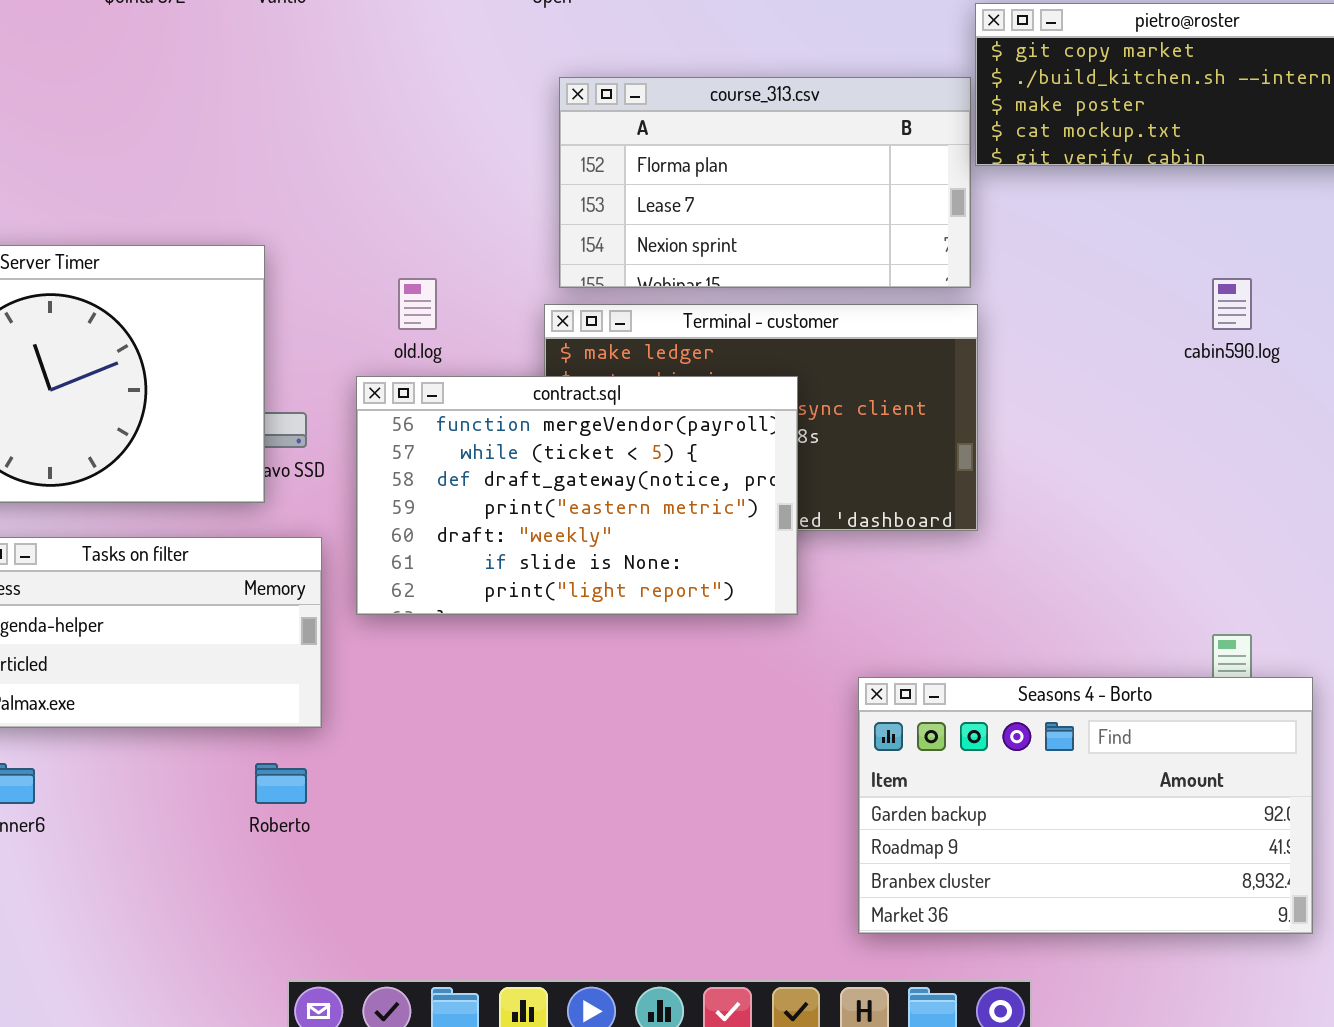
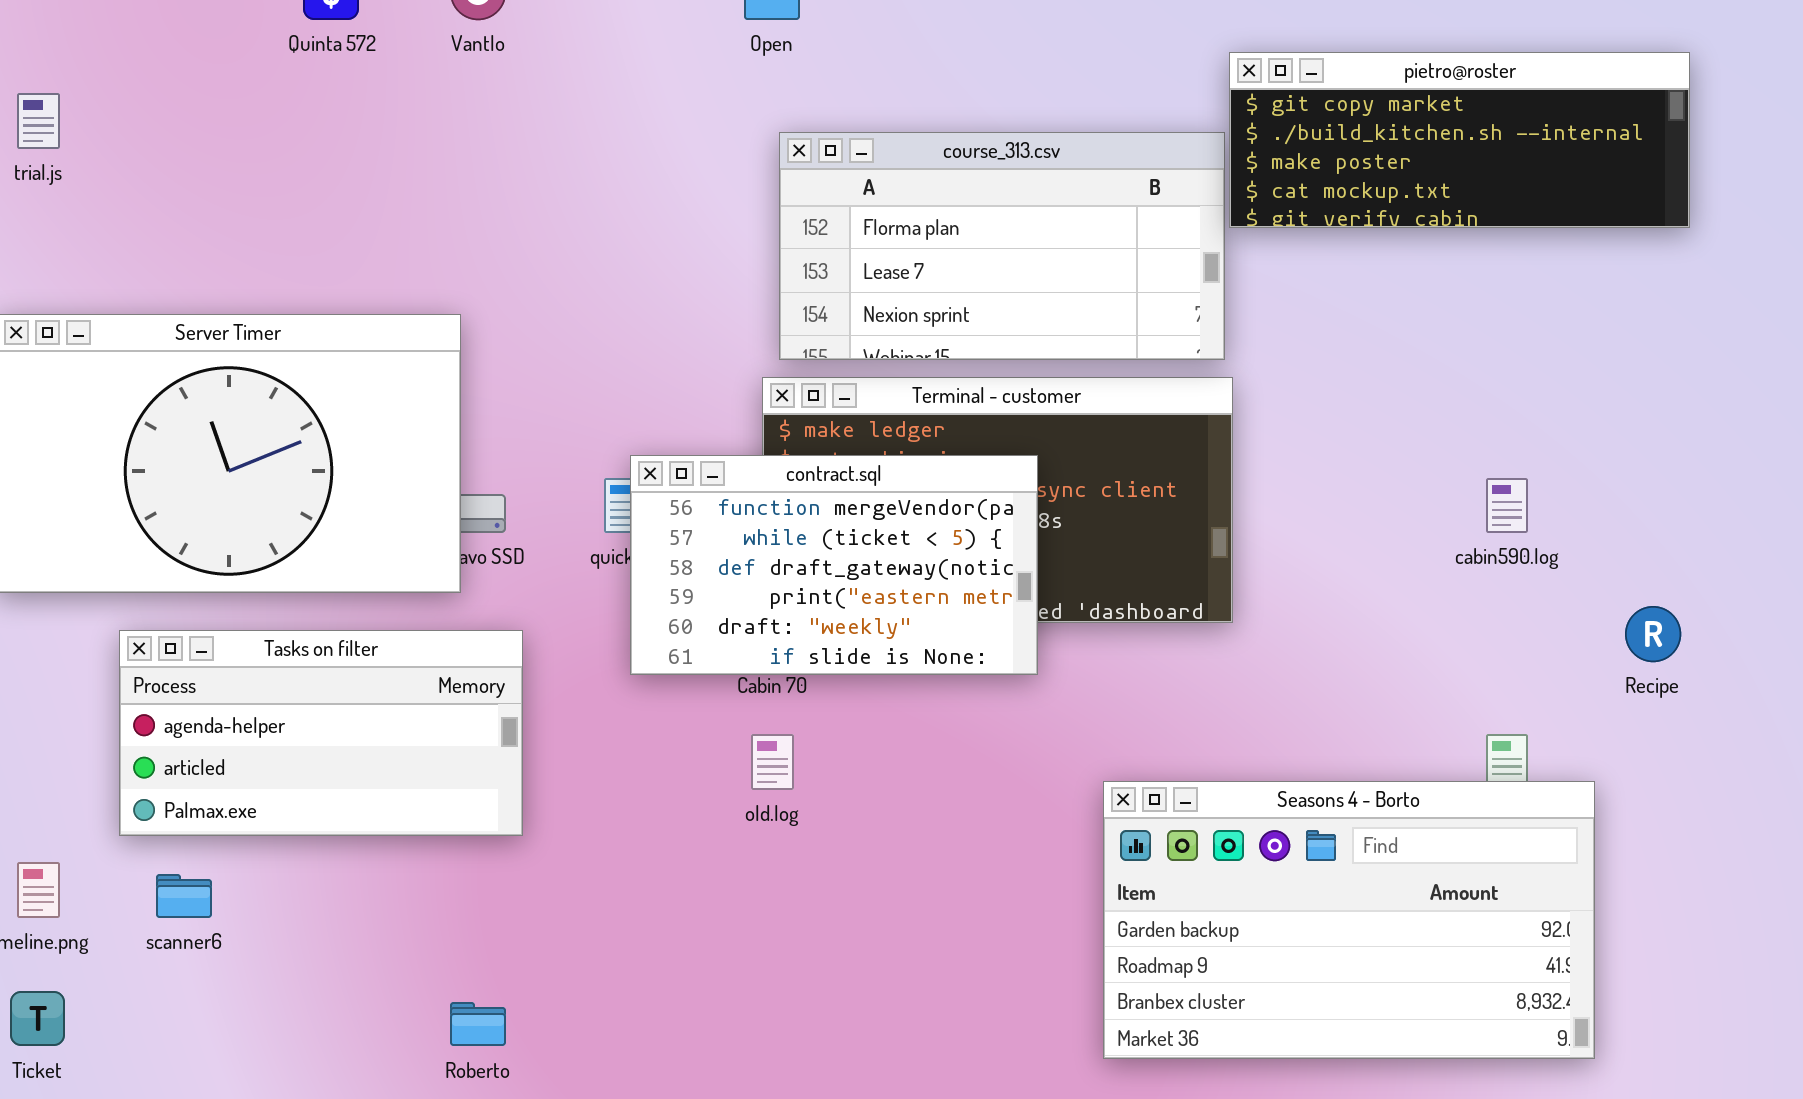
old.log: [398,278,437,330] -> [751,734,794,790], moved
cabin590.log: [1212,278,1252,330] -> [1486,478,1528,533], moved
contract.sql: [356,376,798,615] -> [630,455,1038,675], resized
Roberto: [255,763,307,804] -> [450,1002,506,1046], moved

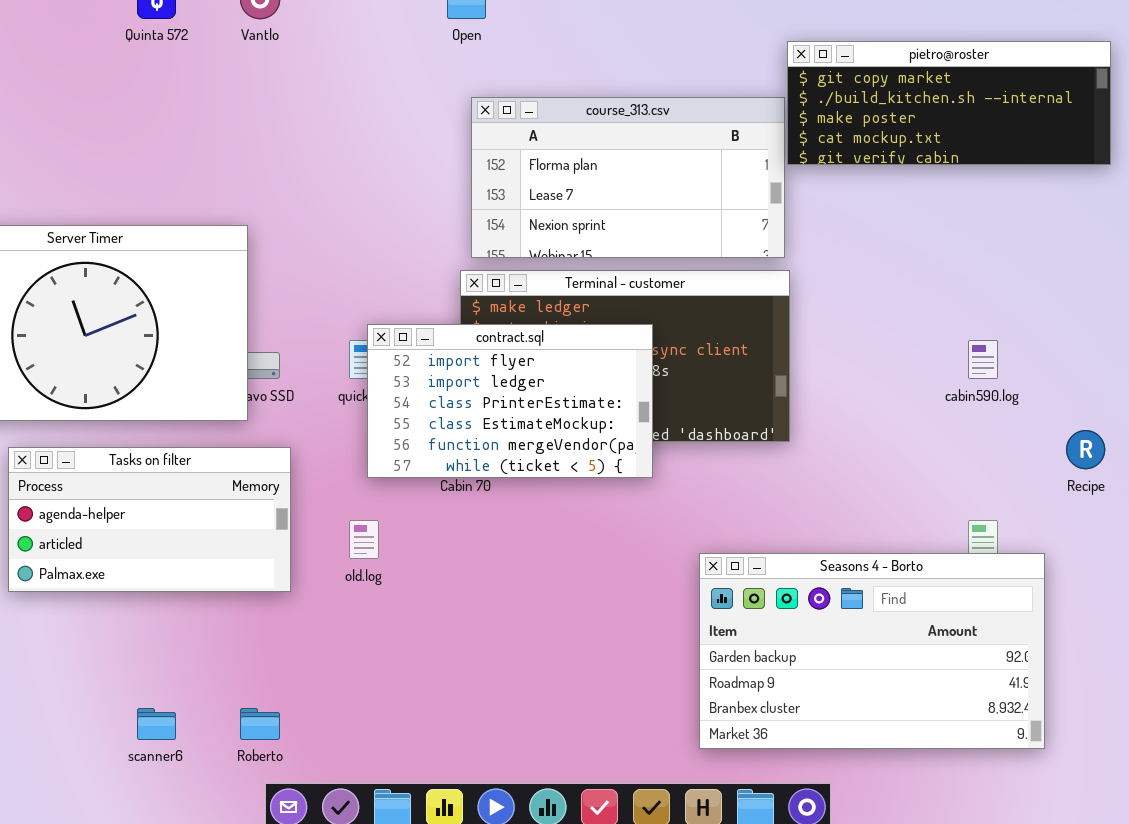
contract.sql: [630,455,1038,675] -> [367,324,653,478], scrolled up 4 rows
old.log: [751,734,794,790] -> [349,520,379,559], moved
scanner6: [156,874,212,918] -> [137,708,176,740], moved

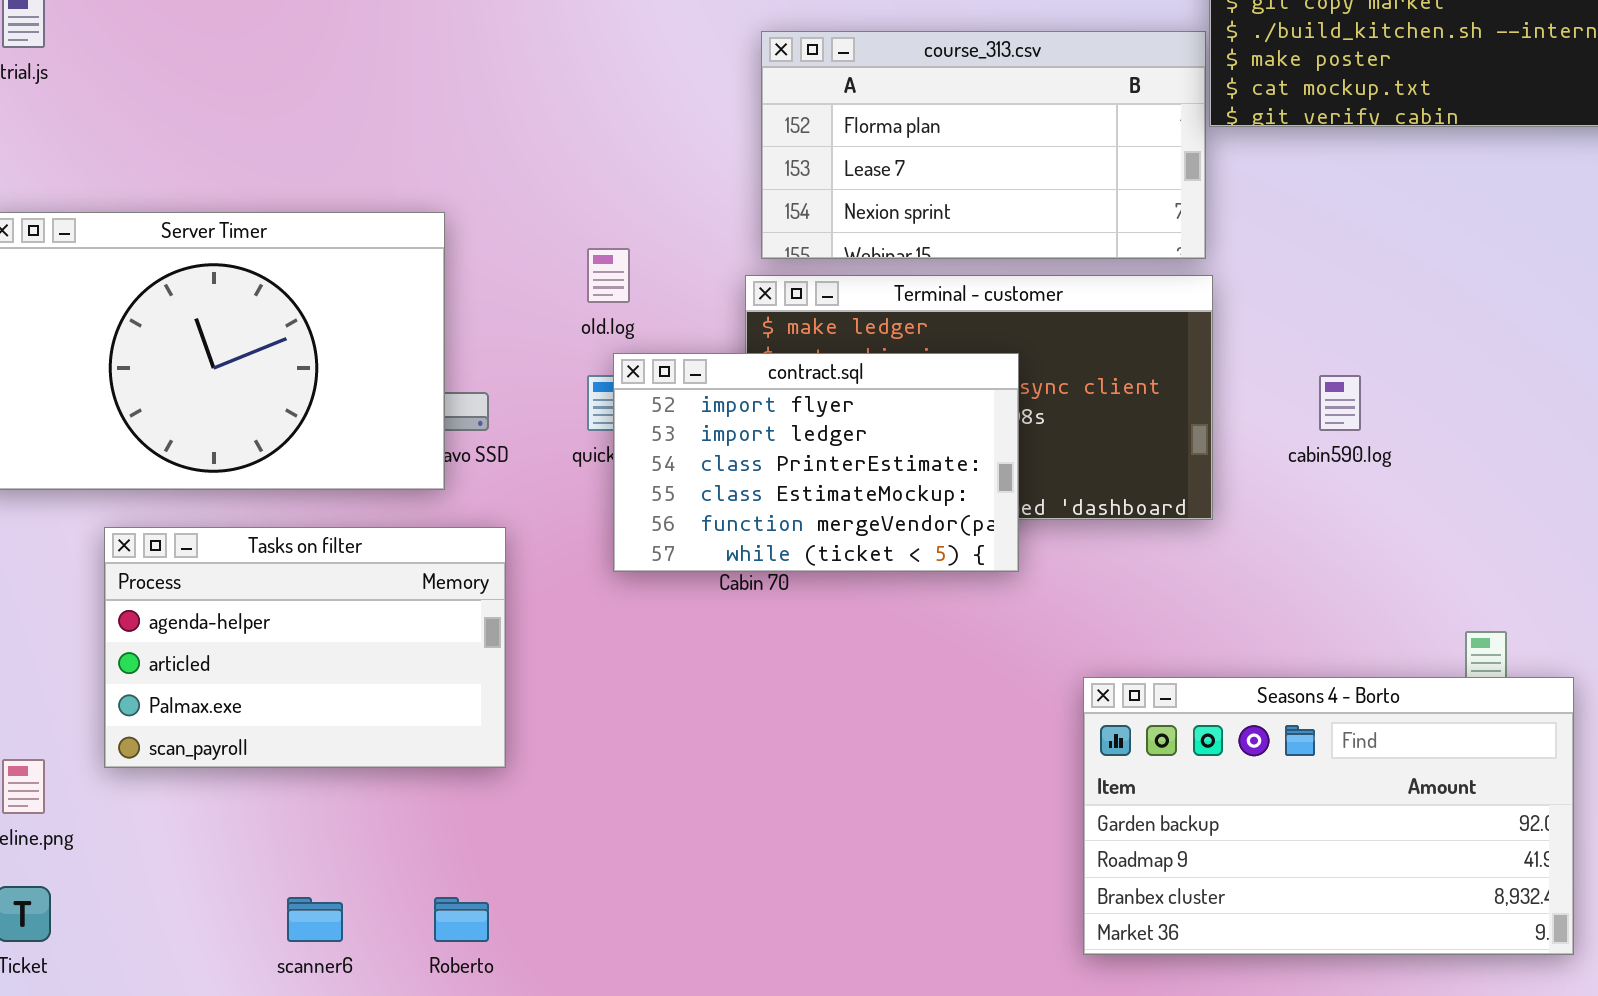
cabin590.log: [968,340,998,379] -> [1319,375,1361,431], moved
Tasks on filter: [8,447,291,592] -> [104,527,506,768], resized
old.log: [349,520,379,559] -> [587,248,630,303], moved

